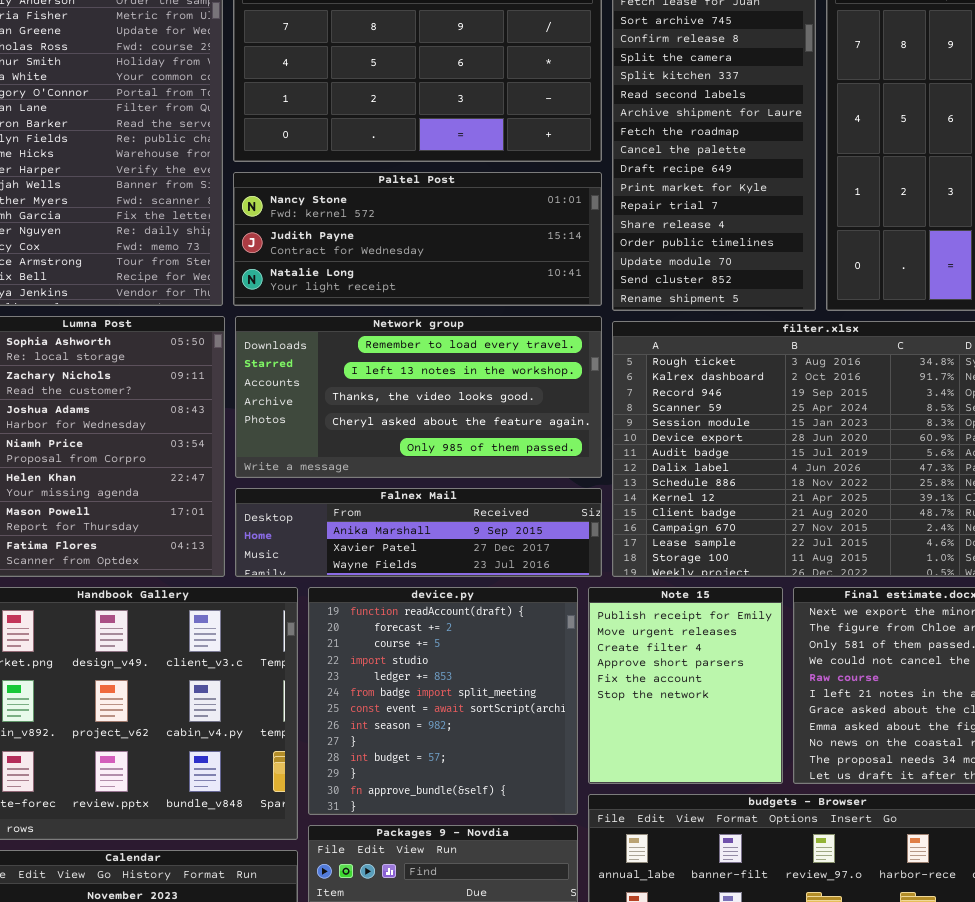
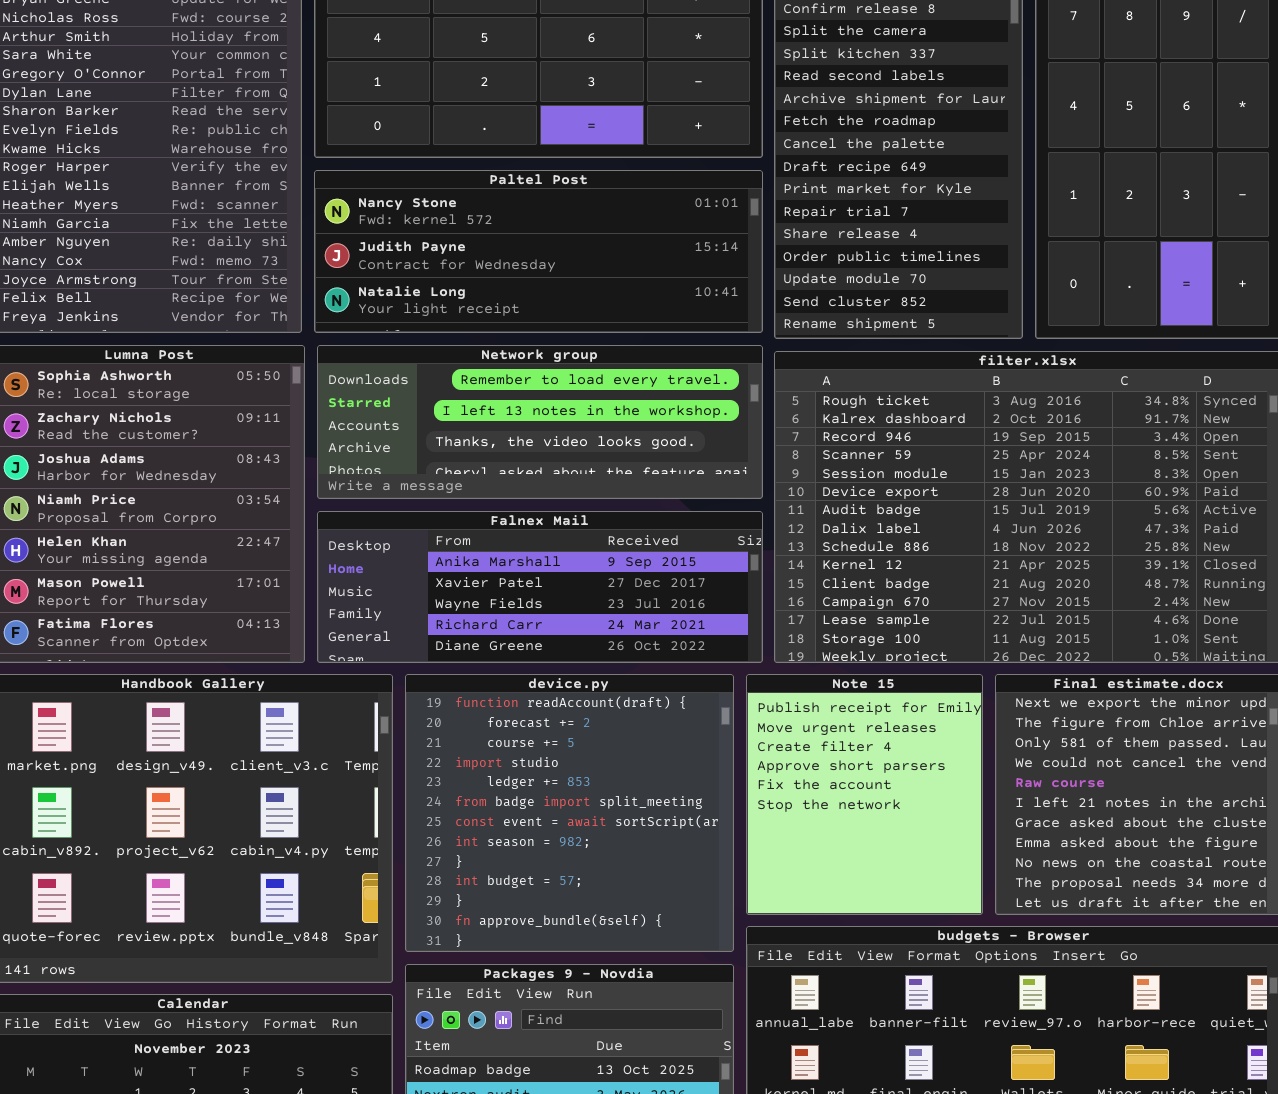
Network group: [235,316,602,478] -> [317,345,763,499], resized
Falnex Mail: [235,488,602,577] -> [317,511,763,663], resized

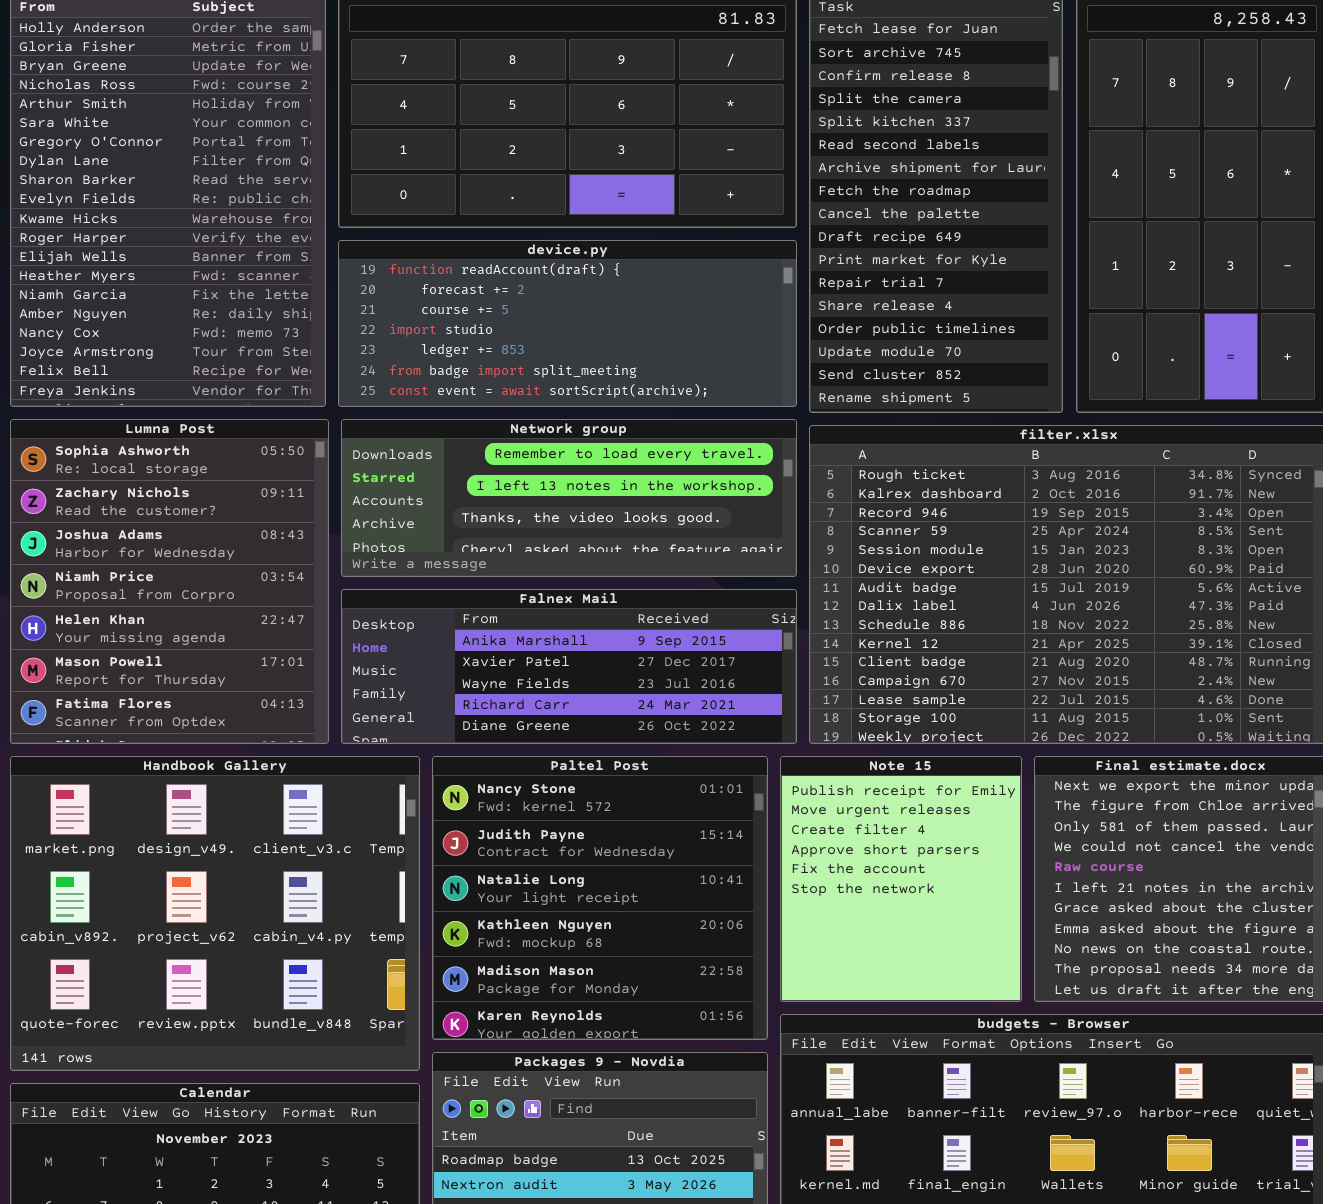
Paltel Post: [314,170,763,333] -> [432,756,768,1040], moved, resized
device.py: [405,674,734,952] -> [338,240,797,407], moved, resized

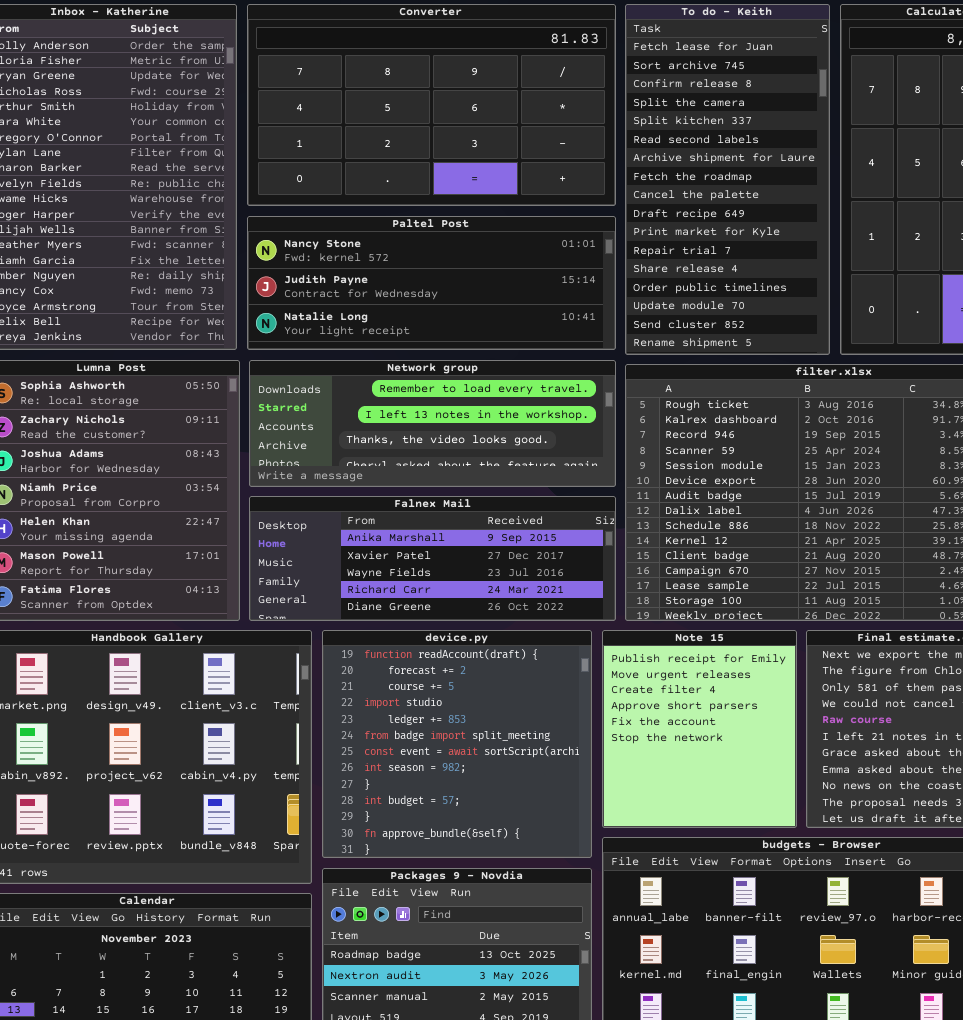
device.py: [338,240,797,407] -> [322,630,592,858], moved, resized
Paltel Post: [432,756,768,1040] -> [247,216,616,350], moved, resized

